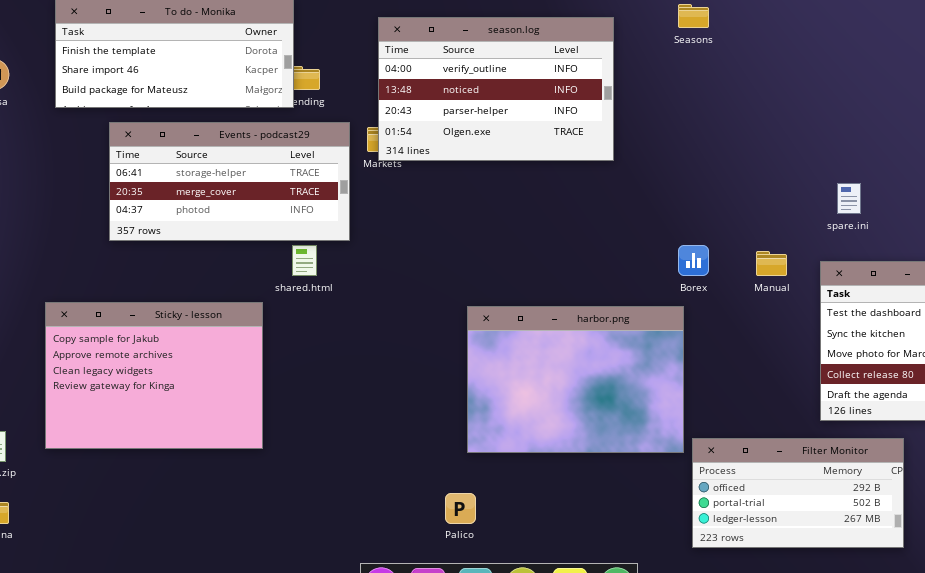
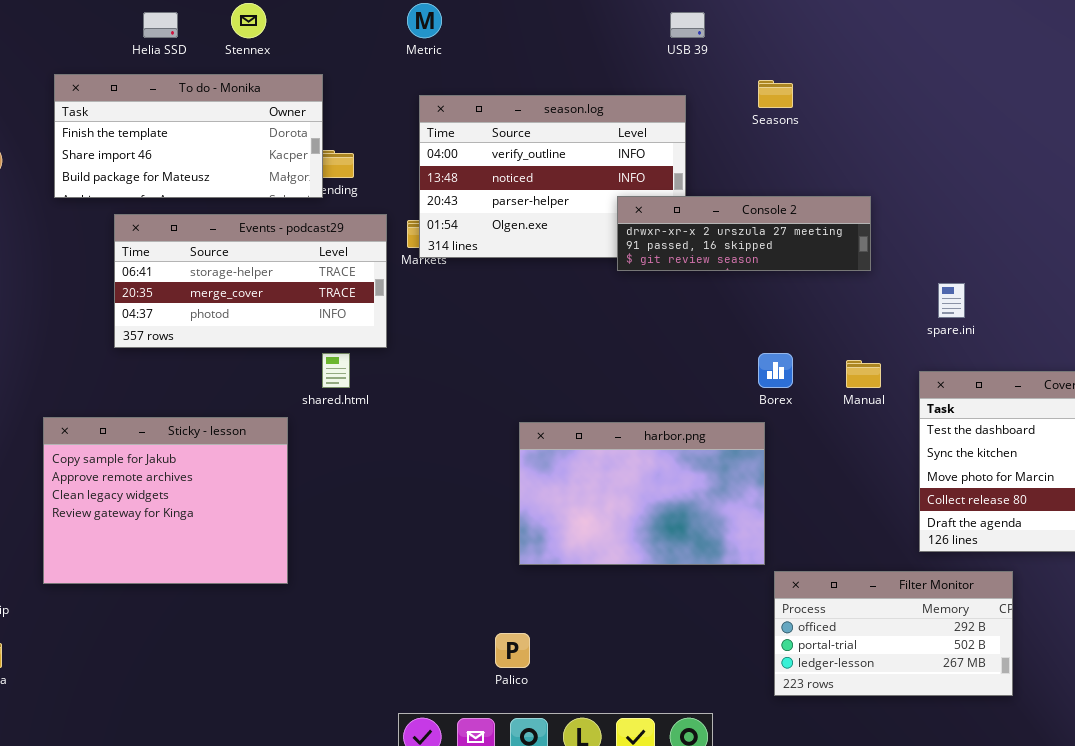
Console 2: none -> [617,196,871,271], opened
harbor.png: [467,306,684,453] -> [519,422,765,565], resized

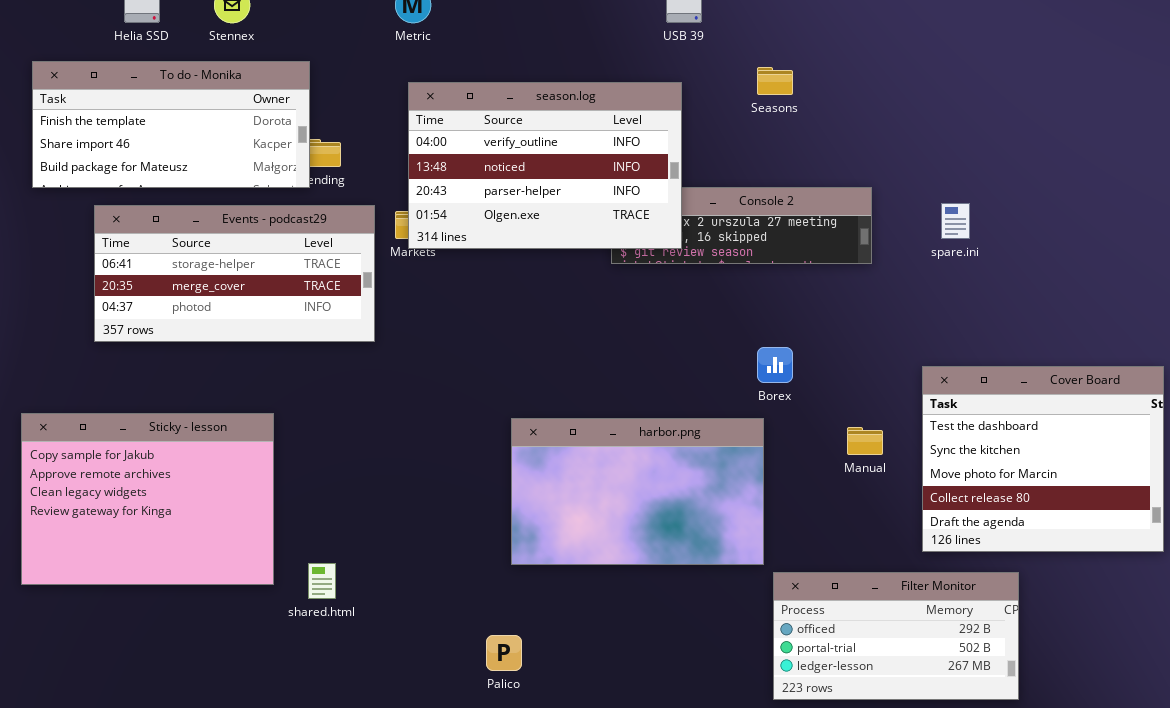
season.log: [419,95,686,258] -> [408,82,682,249], raised
spare.ini: [938,283,965,318] -> [941,203,970,239], moved
shared.html: [322,353,350,388] -> [308,563,336,599], moved
Manual: [846,360,881,388] -> [847,427,883,455], moved

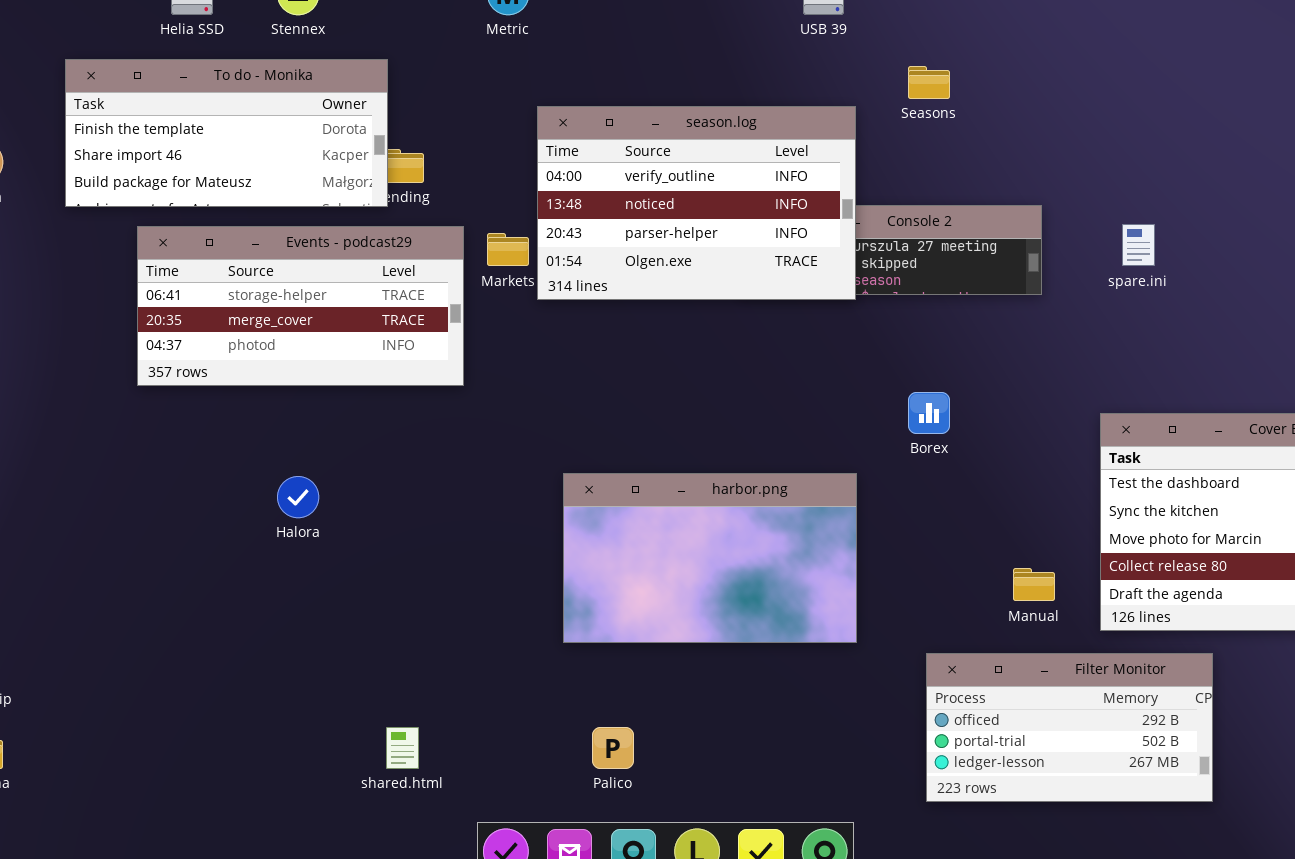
season.log: [408,82,682,249] -> [537,106,856,300], moved
Sticky - lesson: [21,413,274,585] -> none, closed
harbor.png: [511,418,764,565] -> [563,473,857,643], moved
Manual: [847,427,883,455] -> [1013,568,1055,601], moved
shared.html: [308,563,336,599] -> [386,727,419,769], moved

